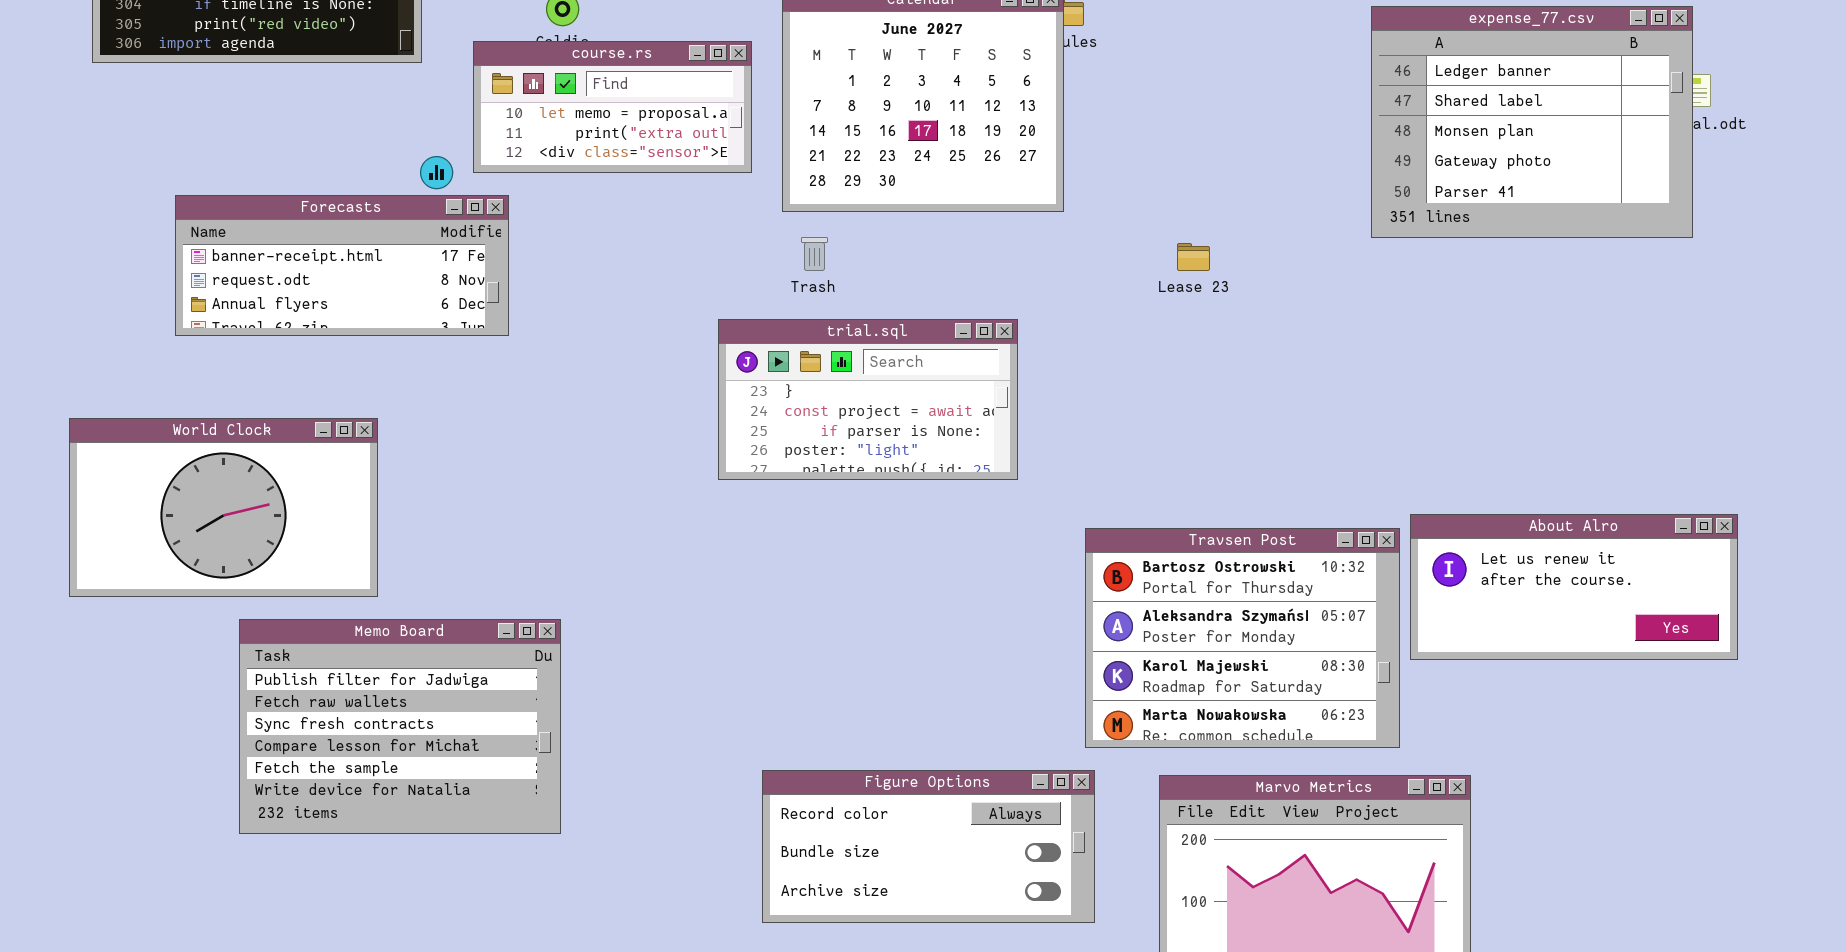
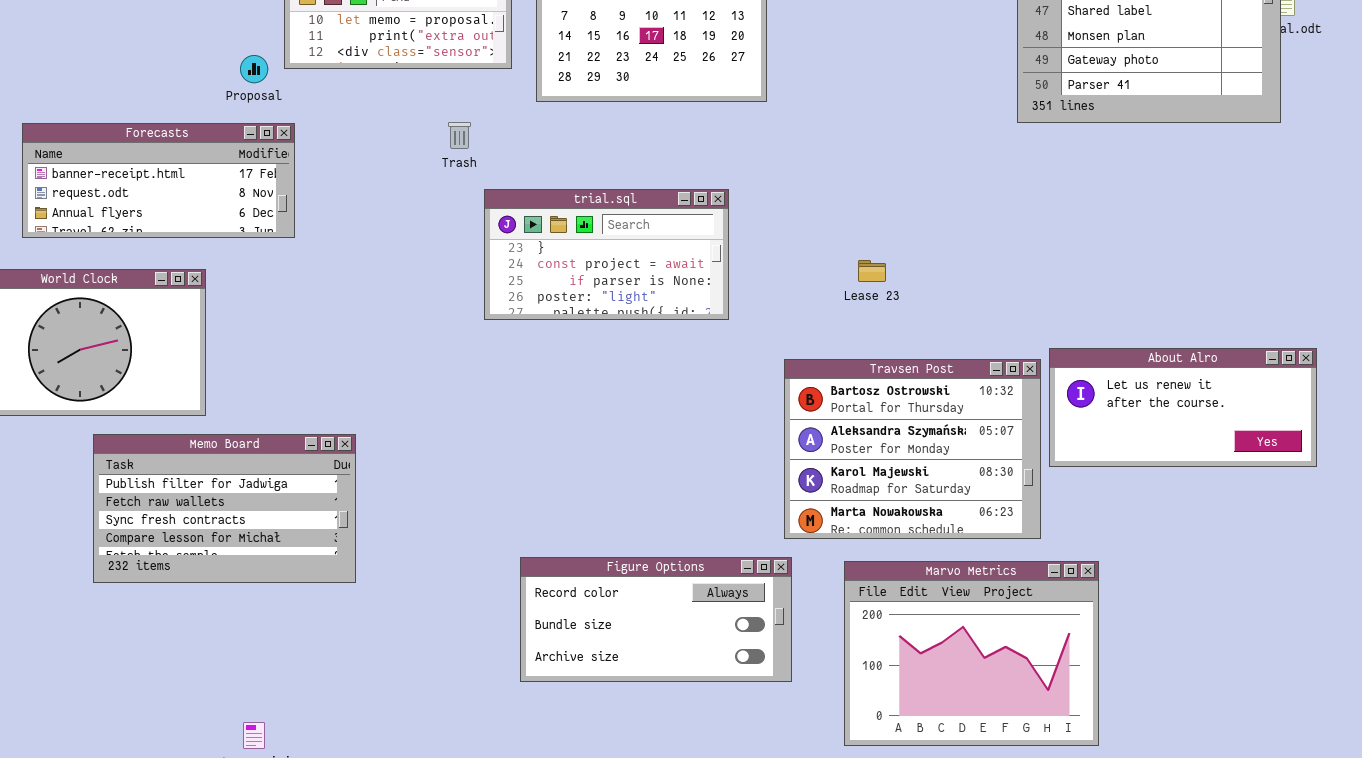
Forecasts: [175,195,509,336] -> [22,123,295,238], moved
Trash: [801,237,828,271] -> [448,122,471,149], moved
Lease 23: [1177,243,1210,271] -> [858,260,886,282], moved
Memo Board: [239,619,561,834] -> [93,434,356,583], resized

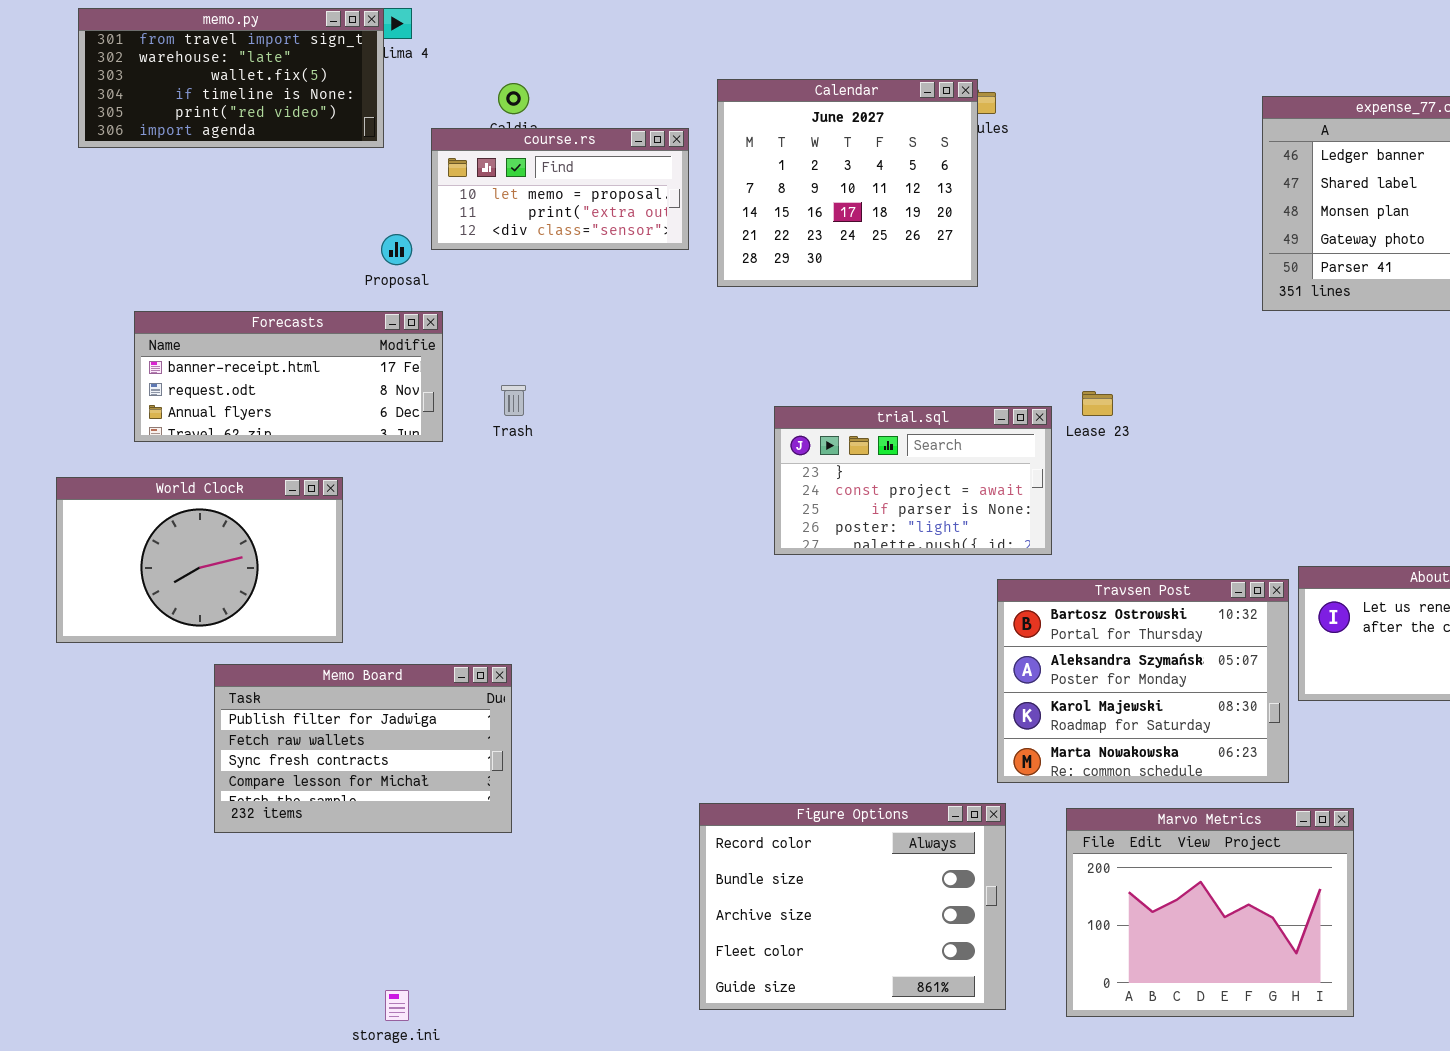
Trash: [448,122,471,149] -> [501,385,526,416], moved
trial.sql: [484,189,729,320] -> [774,406,1052,555], moved
Lease 23: [858,260,886,282] -> [1082,391,1113,416], moved
Figure Options: [520,557,792,682] -> [699,803,1006,1010], resized

